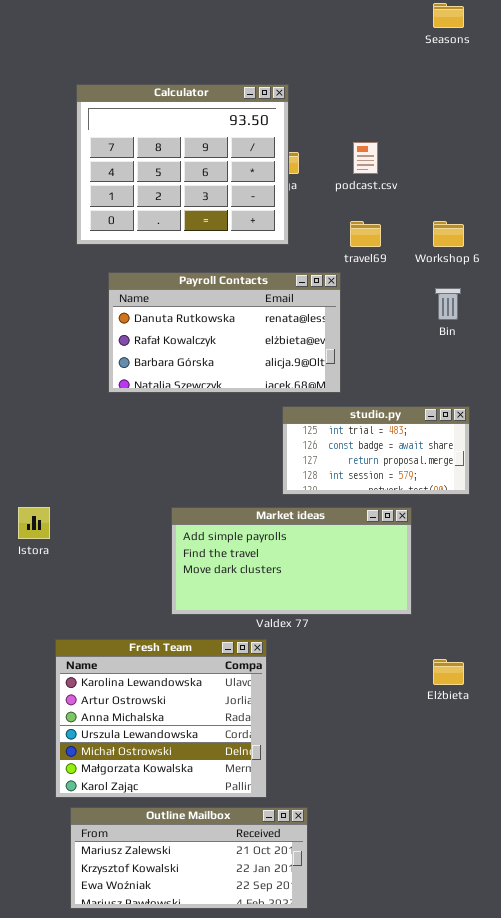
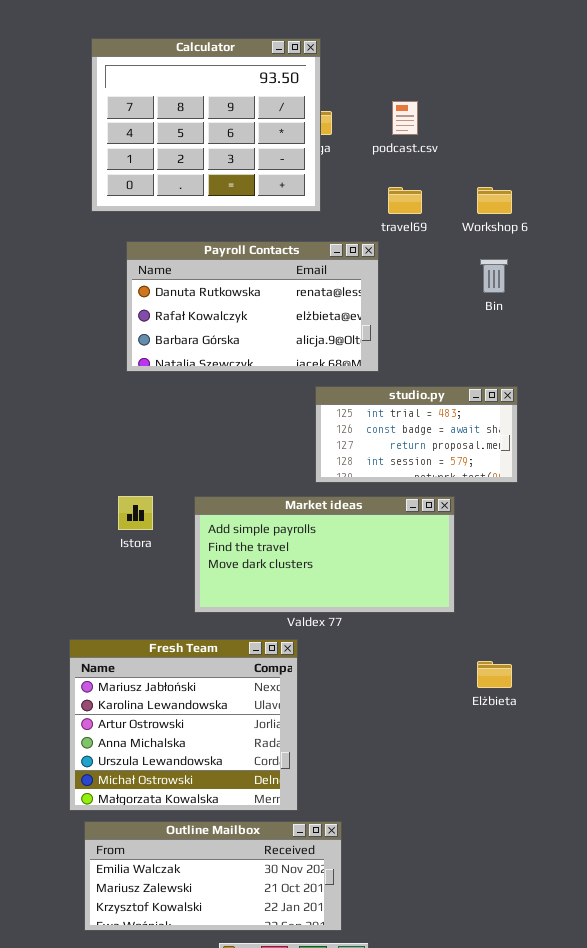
Istora: [18,507,50,539] -> [118,496,153,530], moved
Fresh Team: [55,639,267,798] -> [69,639,298,811], scrolled up 1 row
Outline Mailbox: [70,807,308,909] -> [84,821,342,931], scrolled up 1 row

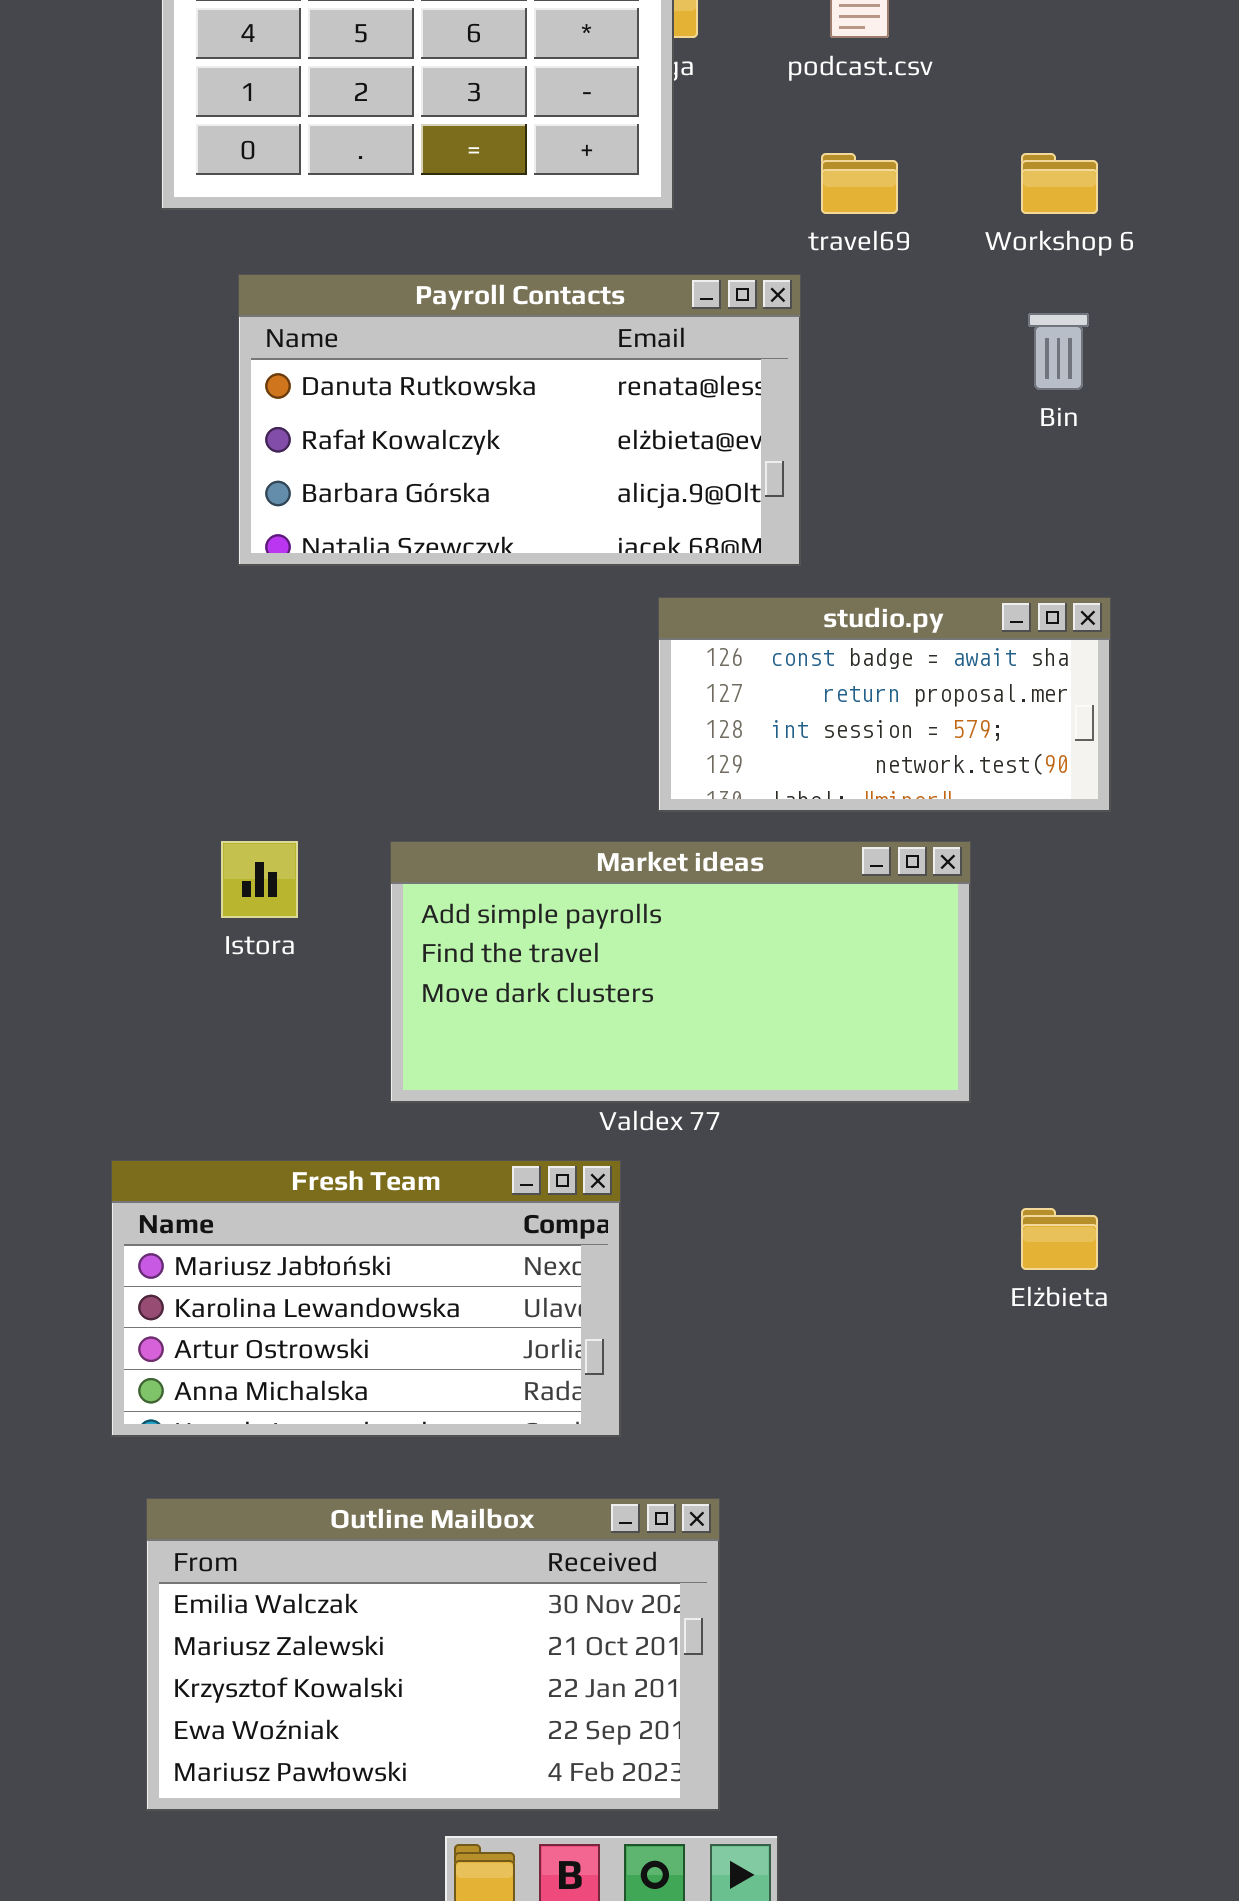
studio.py: [315,386,518,483] -> [658,597,1111,812], scrolled down 1 row
Fresh Team: [69,639,298,811] -> [111,1160,621,1437], resized
Outline Mailbox: [84,821,342,931] -> [146,1498,720,1811], resized

